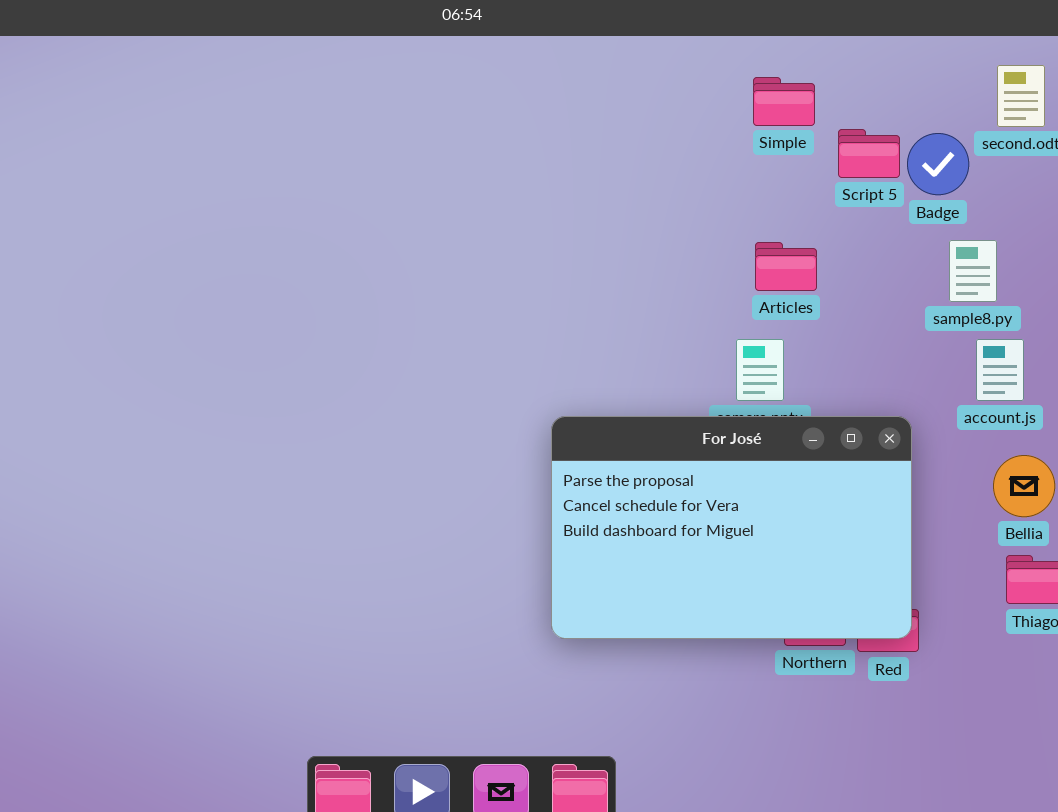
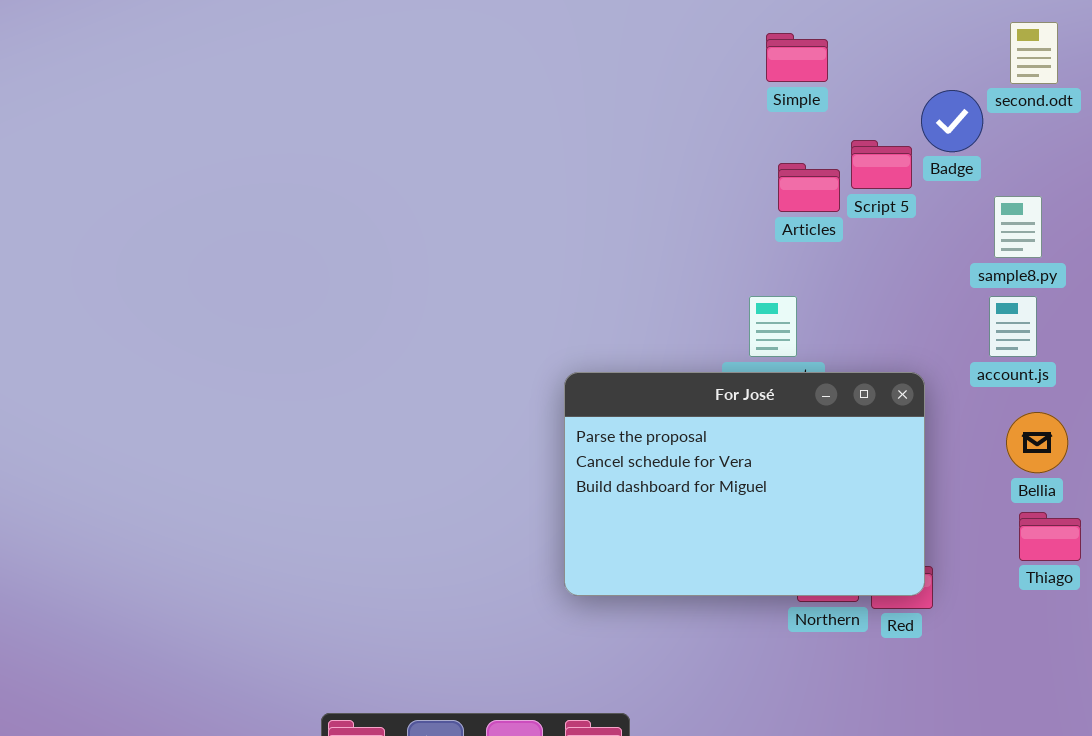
Script 5: [838,129,900,178] -> [851,140,912,189], moved
sample8.py: [949,240,997,302] -> [994,196,1042,258], moved
Articles: [755,242,817,291] -> [778,163,840,212], moved

